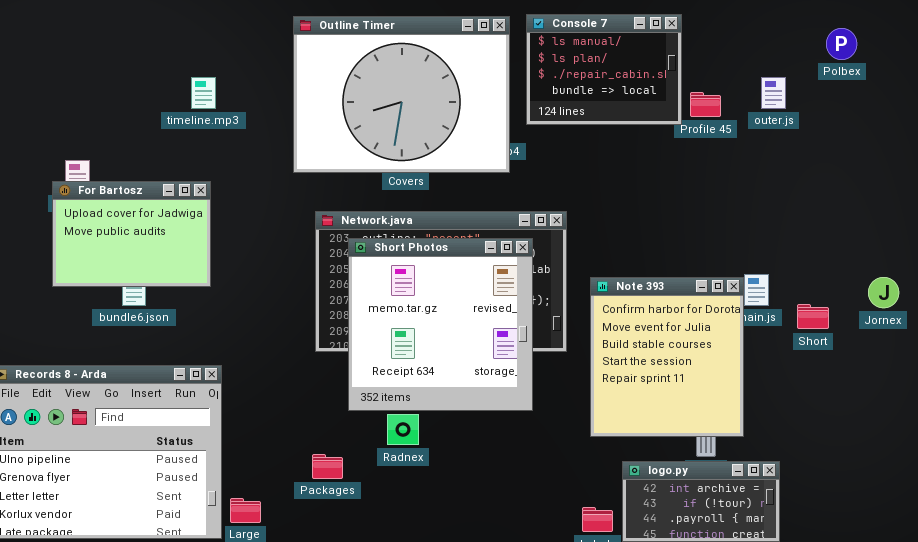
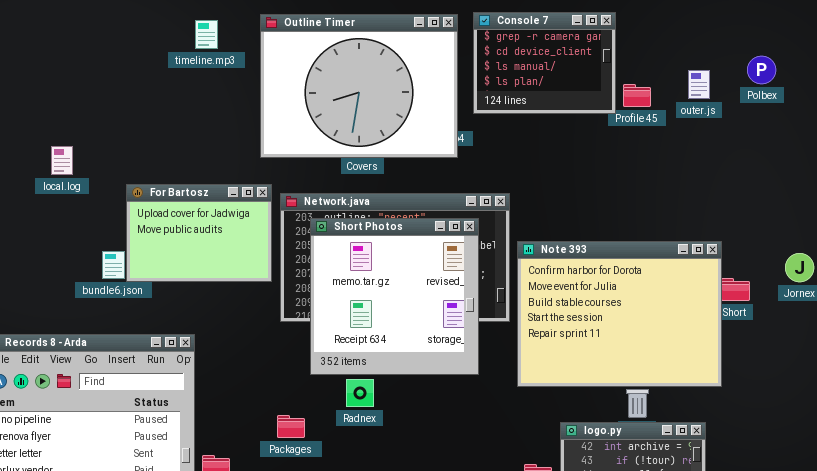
Console 7: [526,14,682,125] -> [473,12,616,114], scrolled up 2 rows
Polbex: [826,28,857,60] -> [747,56,776,84], moved
timeline.mp3: [191,77,216,109] -> [195,20,218,49], moved
For Bartosz: [52,181,211,287] -> [126,184,272,282], moved
Note 393: [590,277,744,437] -> [517,241,722,387], moved, resized

